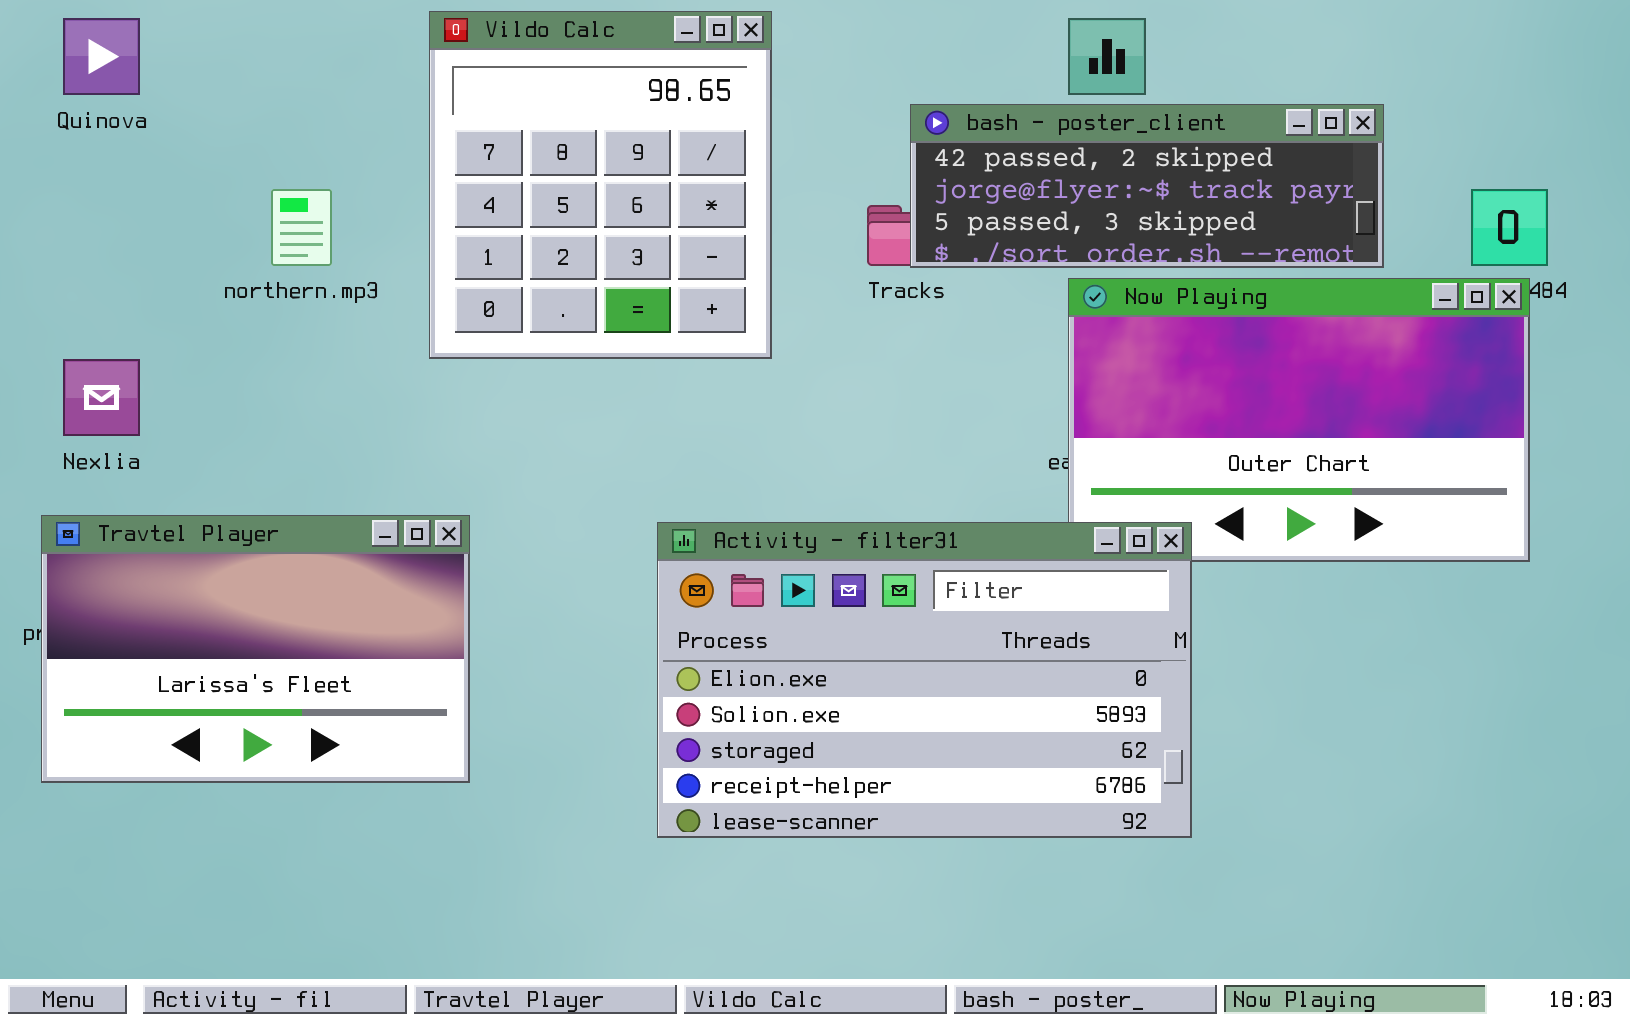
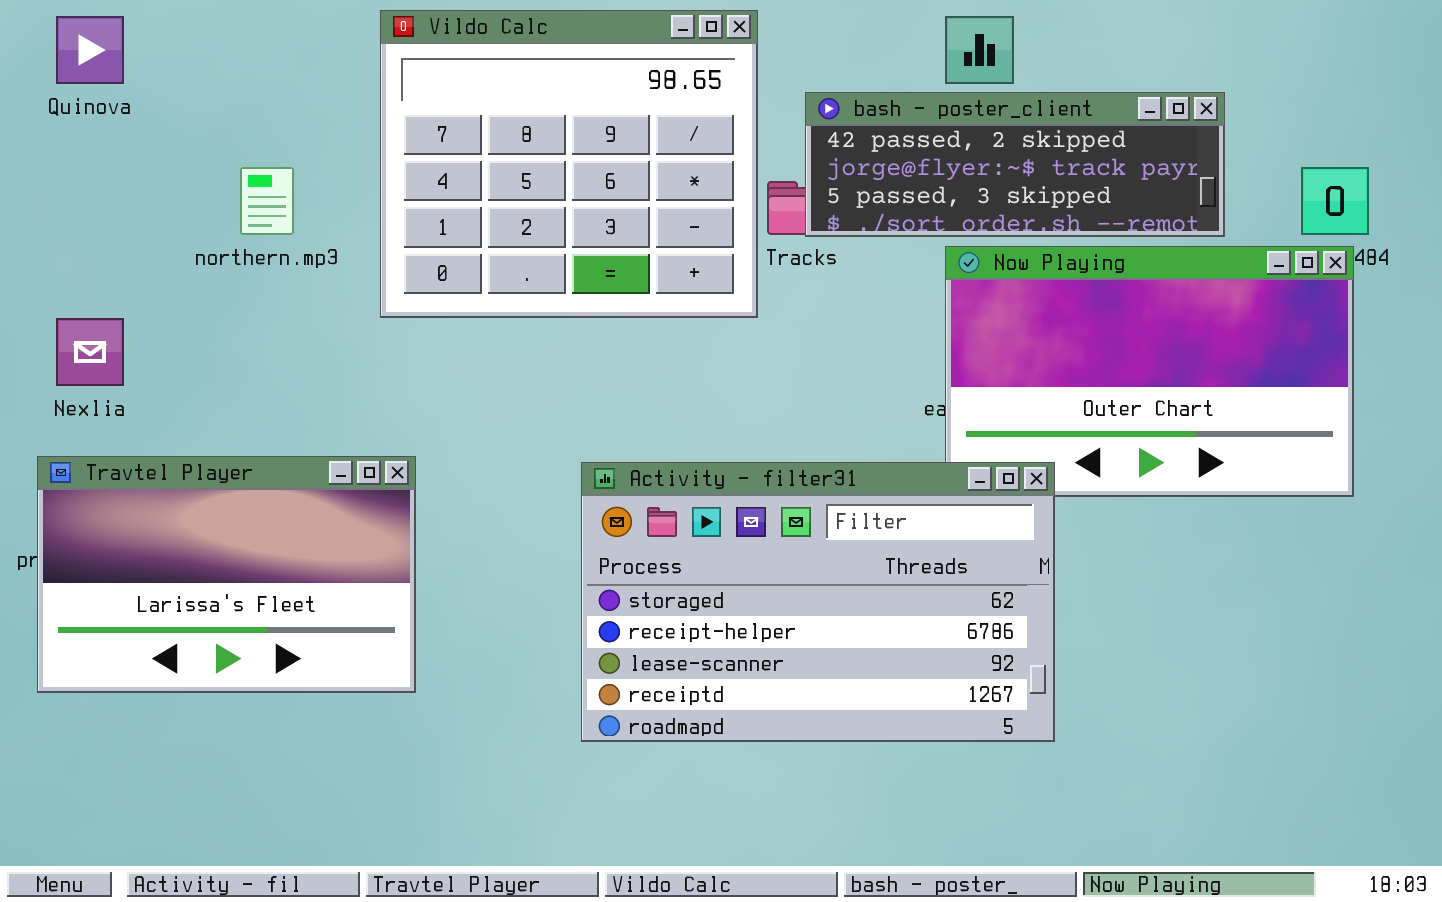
Vildo Calc: [429,11,772,359] -> [380,10,758,318], resized
Activity - filter31: [657,522,1192,838] -> [581,462,1055,742], scrolled down 2 rows

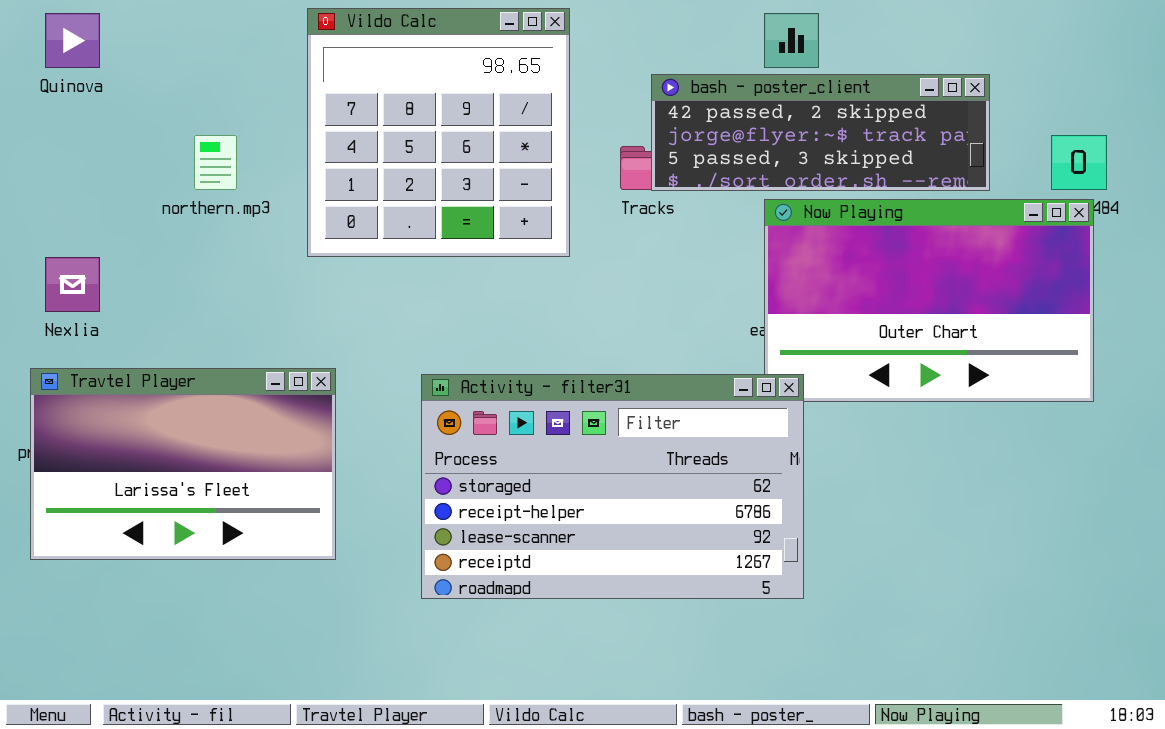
Vildo Calc: [380,10,758,318] -> [307,8,570,257], resized
Activity - filter31: [581,462,1055,742] -> [421,374,804,599], moved

